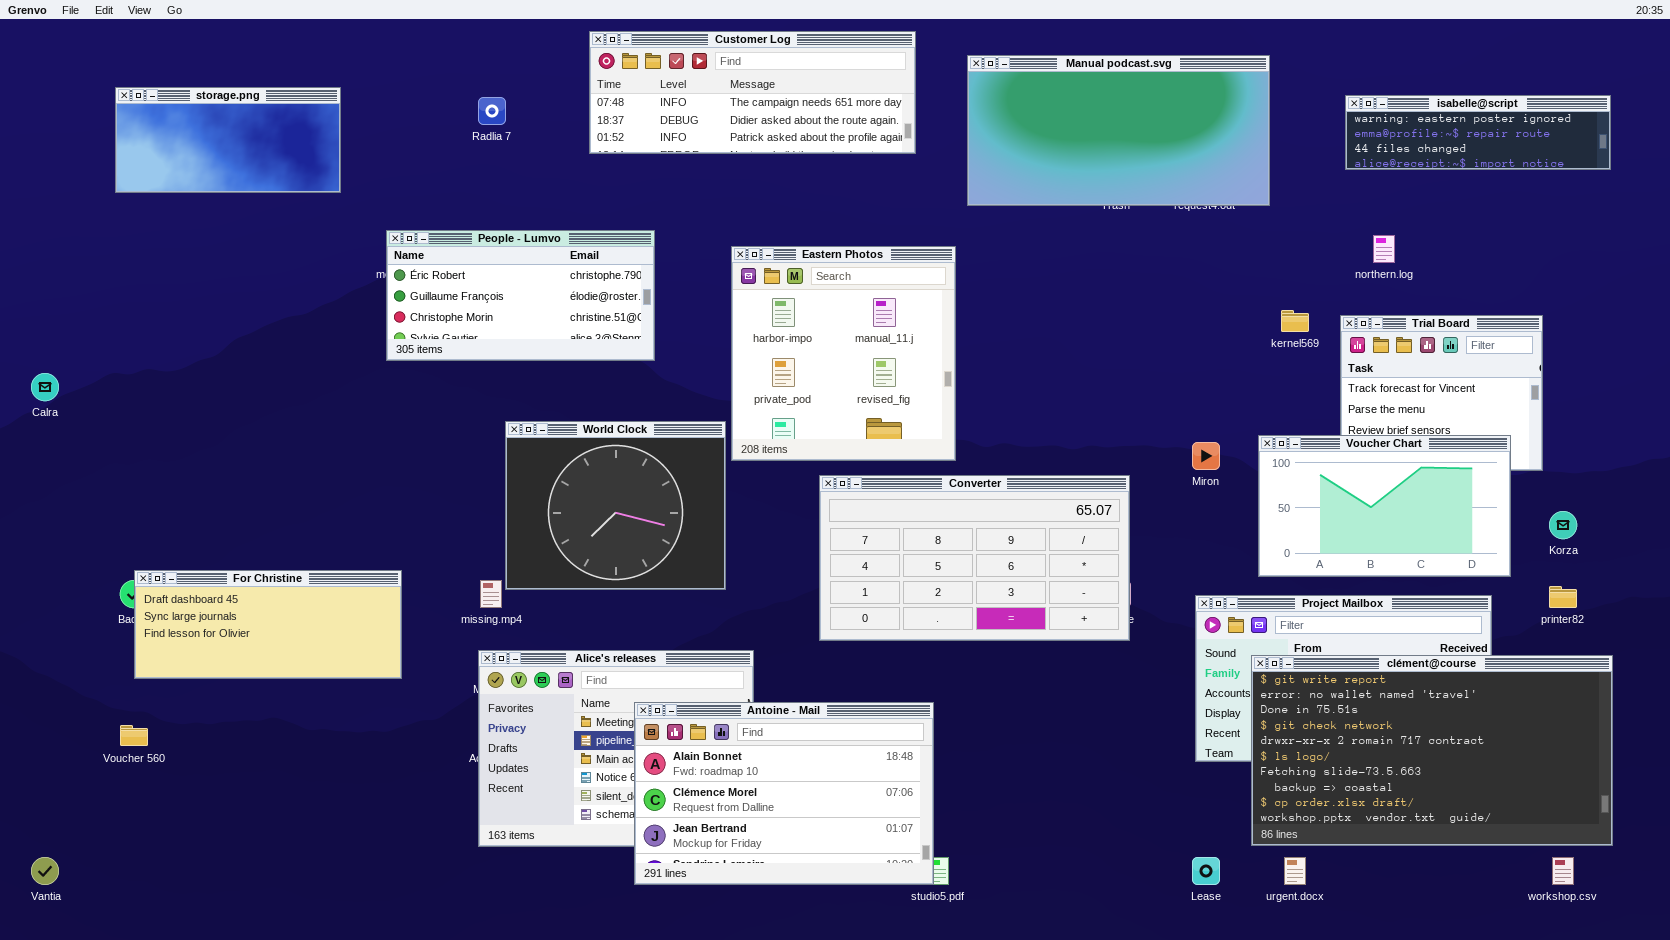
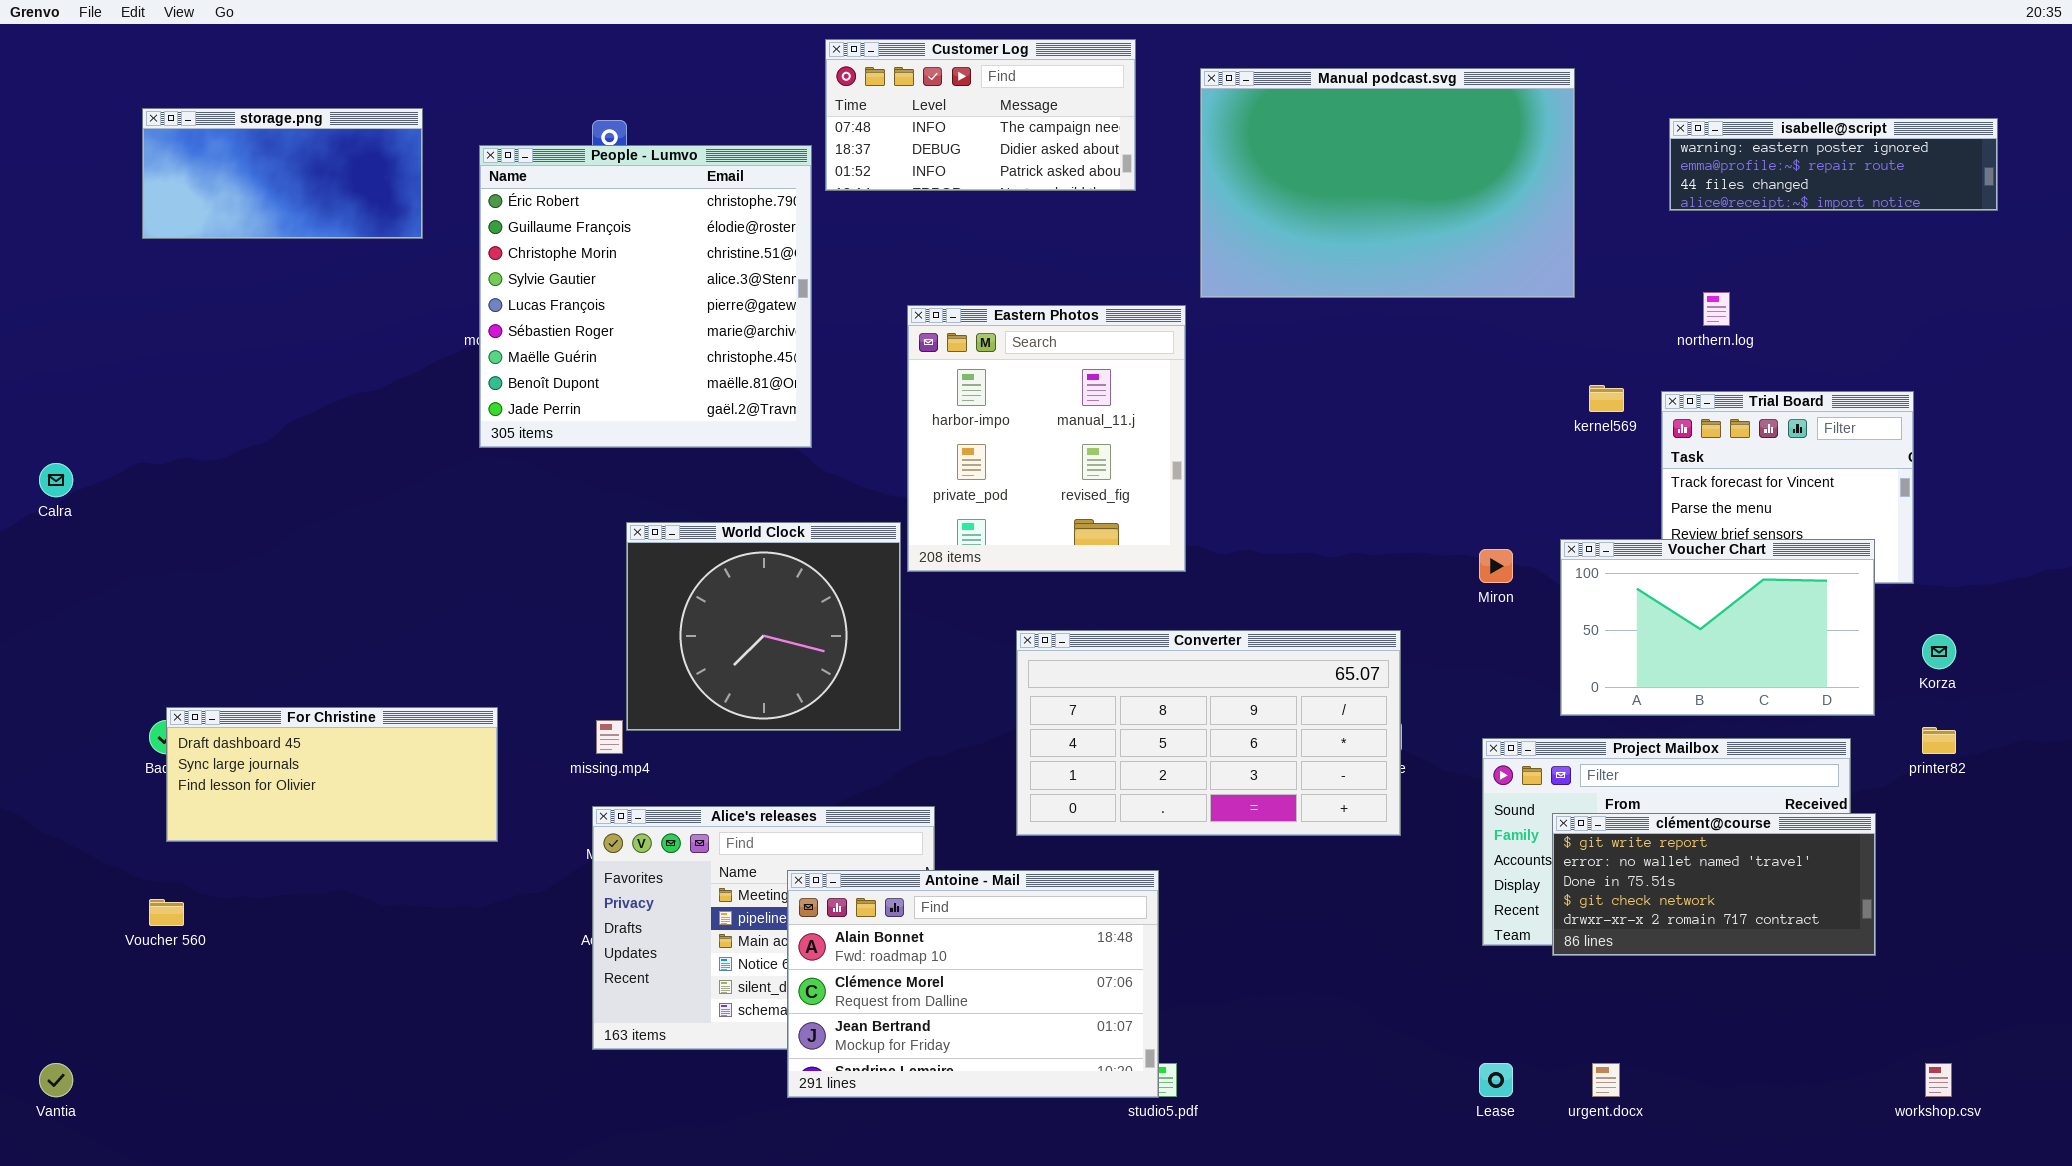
Customer Log: [589,31,916,154] -> [825,39,1136,191], resized
Manual podcast.svg: [967,55,1270,206] -> [1200,68,1575,298], resized
People - Lumvo: [386,230,655,361] -> [479,145,812,448], resized
Converter: [819,475,1130,641] -> [1016,630,1401,836], moved
clément@course: [1251,655,1613,846] -> [1552,813,1876,956], resized

